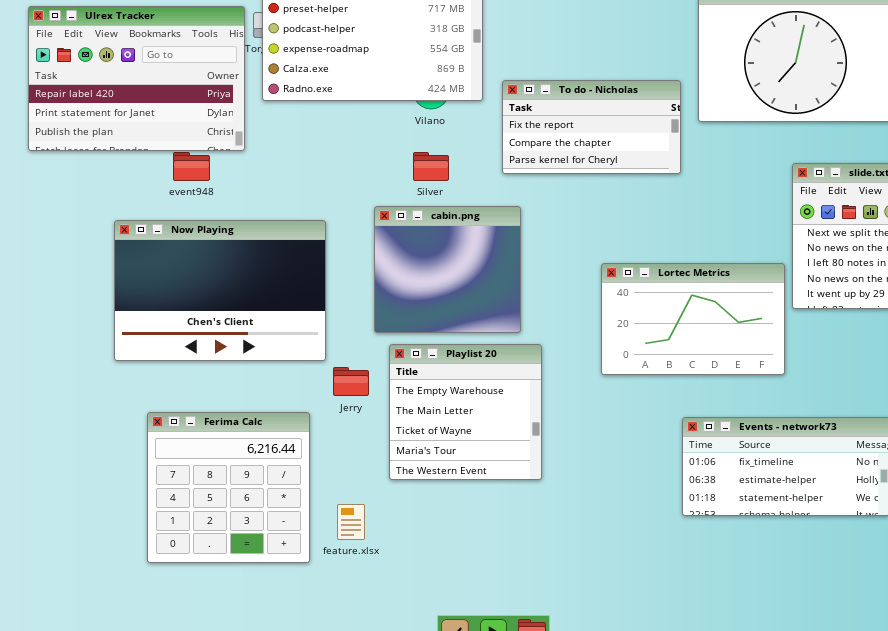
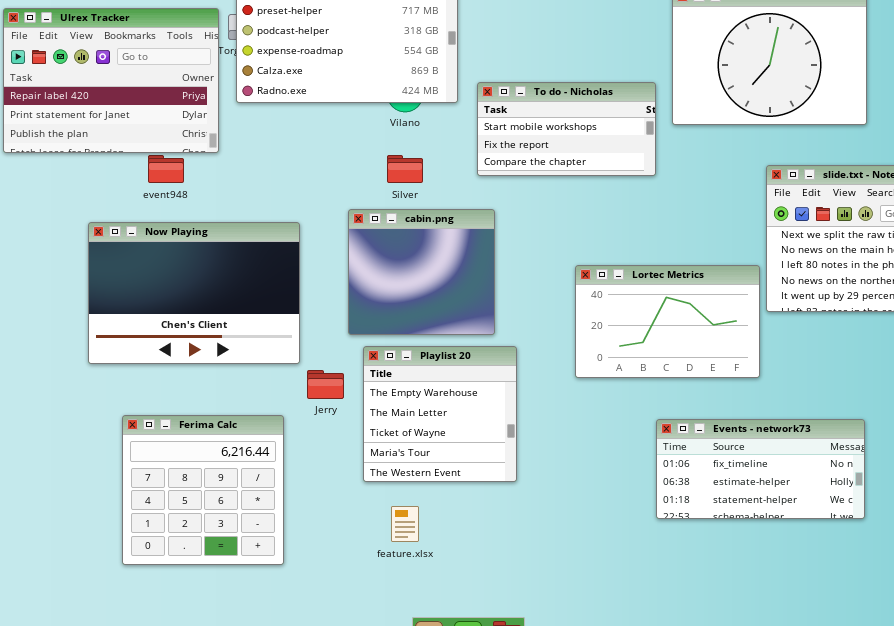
To do - Nicholas: [502,80,681,174] -> [477,82,656,176], scrolled up 1 row
feature.xlsx: [337,504,365,540] -> [391,506,419,542], moved

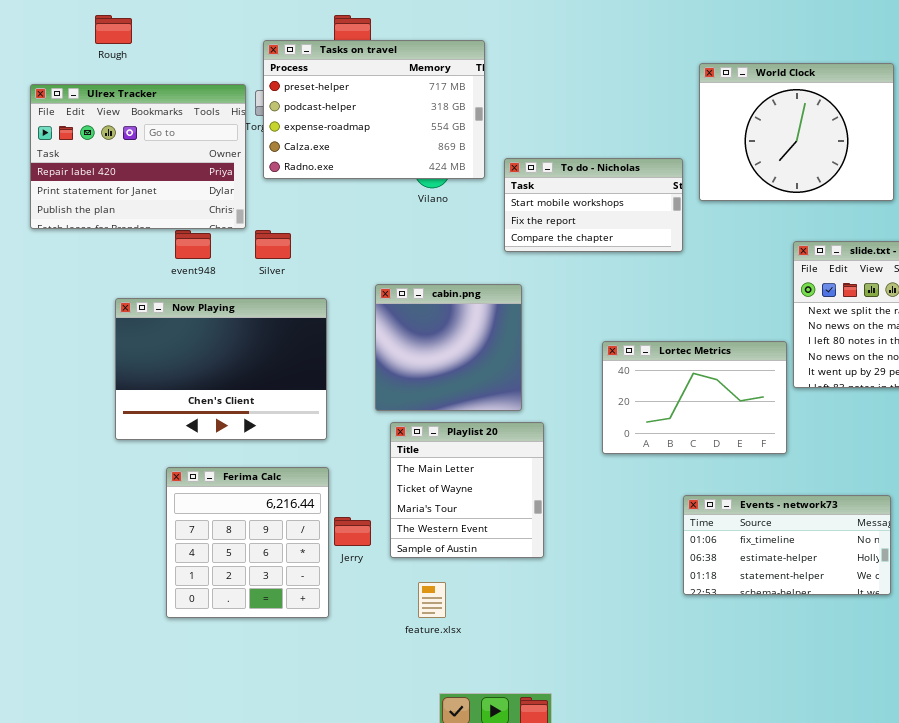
Silver: [387,155,423,183] -> [255,230,291,259], moved
Playlist 20: [363,346,517,482] -> [390,422,544,558], scrolled down 1 row
Jerry: [307,370,344,399] -> [334,517,371,546], moved
Ferima Calc: [122,415,284,565] -> [166,467,329,618], moved

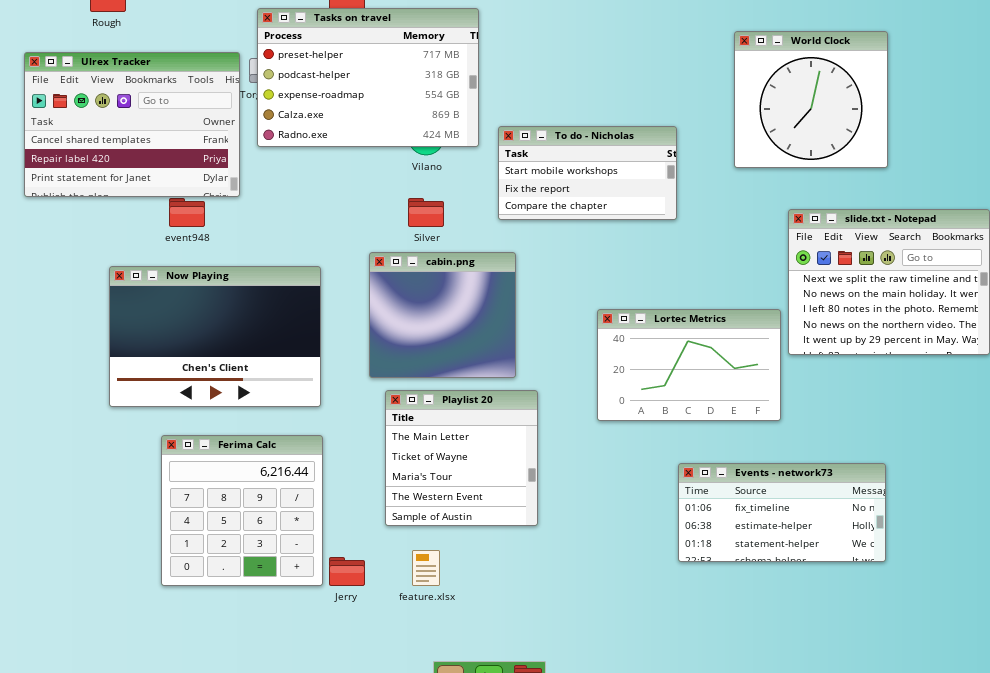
World Clock: [699,63,894,201] -> [734,31,888,168], resized
Ulrex Tracker: [30,84,246,229] -> [24,52,240,197], scrolled up 1 row
Silver: [255,230,291,259] -> [408,198,444,227], moved
Jerry: [334,517,371,546] -> [329,557,365,586], moved

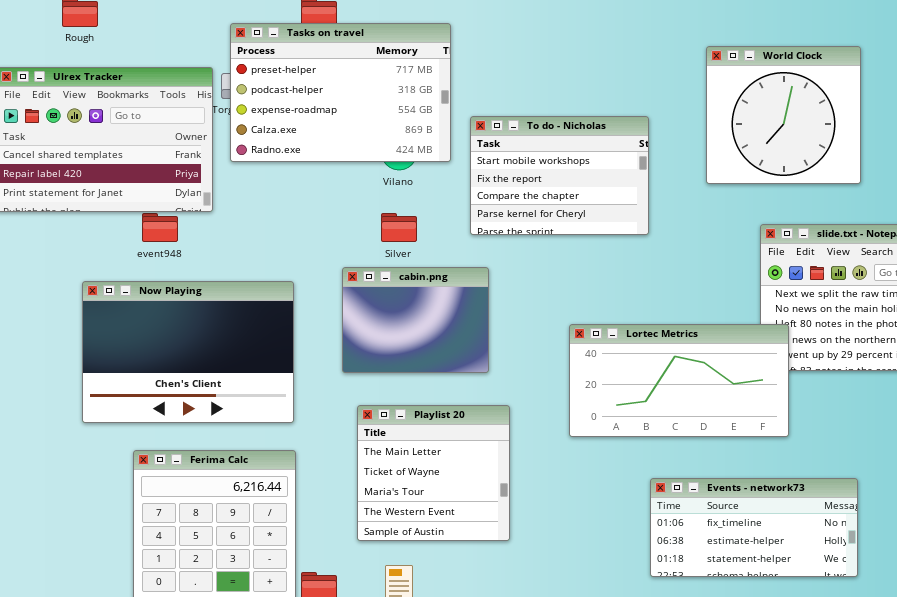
To do - Nicholas: [498,126,677,220] -> [470,116,649,235], resized
cabin.png: [369,252,516,378] -> [342,267,489,373], resized
Lortec Metrics: [597,309,781,421] -> [569,324,789,437], resized

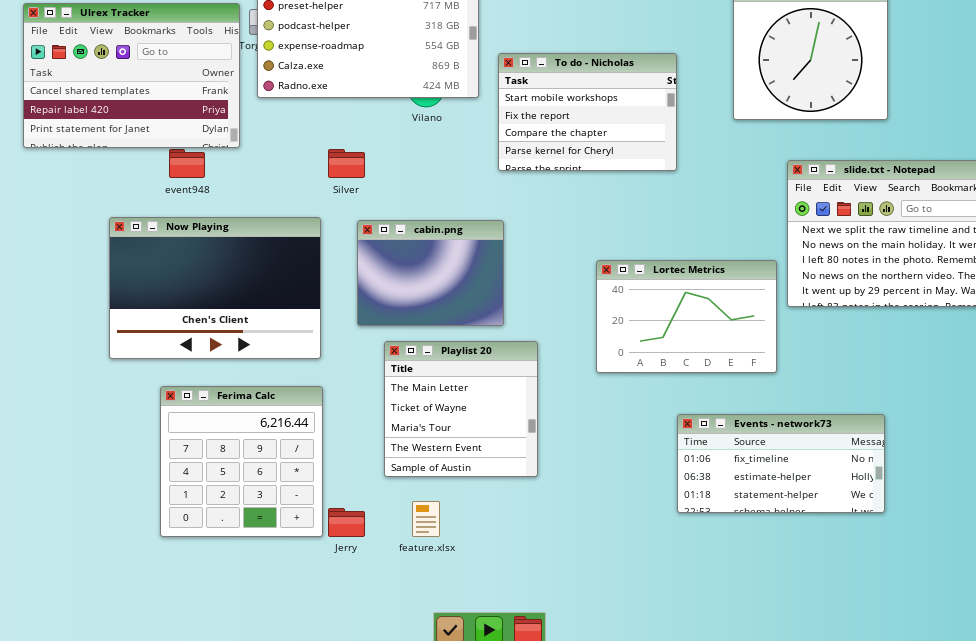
Silver: [381,213,417,242] -> [328,149,365,178], moved
cabin.png: [342,267,489,373] -> [357,220,504,326], moved
Lortec Metrics: [569,324,789,437] -> [596,260,777,373], resized

